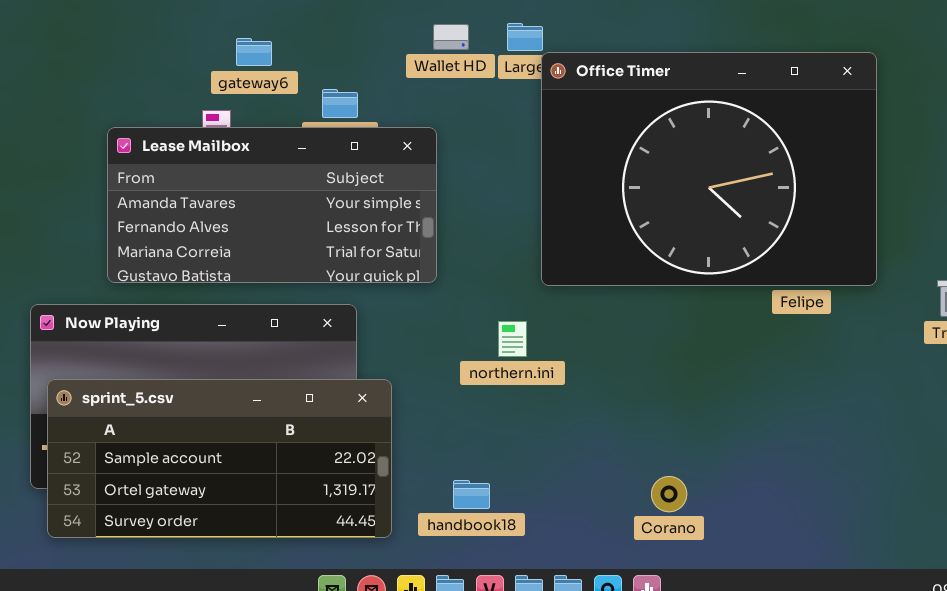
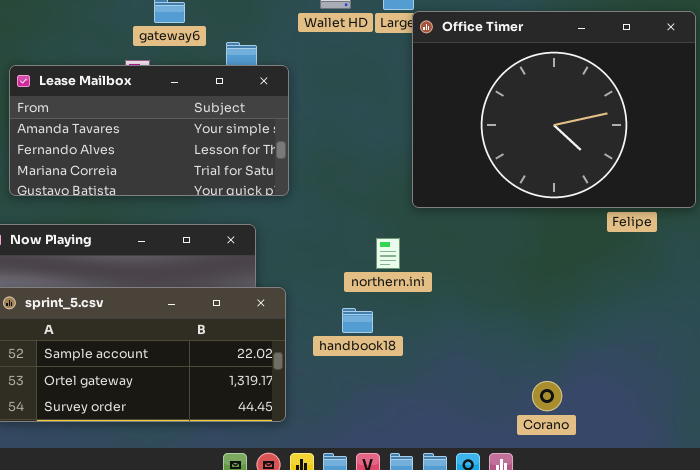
Lease Mailbox: [107,127,437,283] -> [9,65,289,196], moved
Corano: [651,476,687,512] -> [532,381,562,411], moved
handbook18: [453,480,490,509] -> [342,308,373,333], moved

